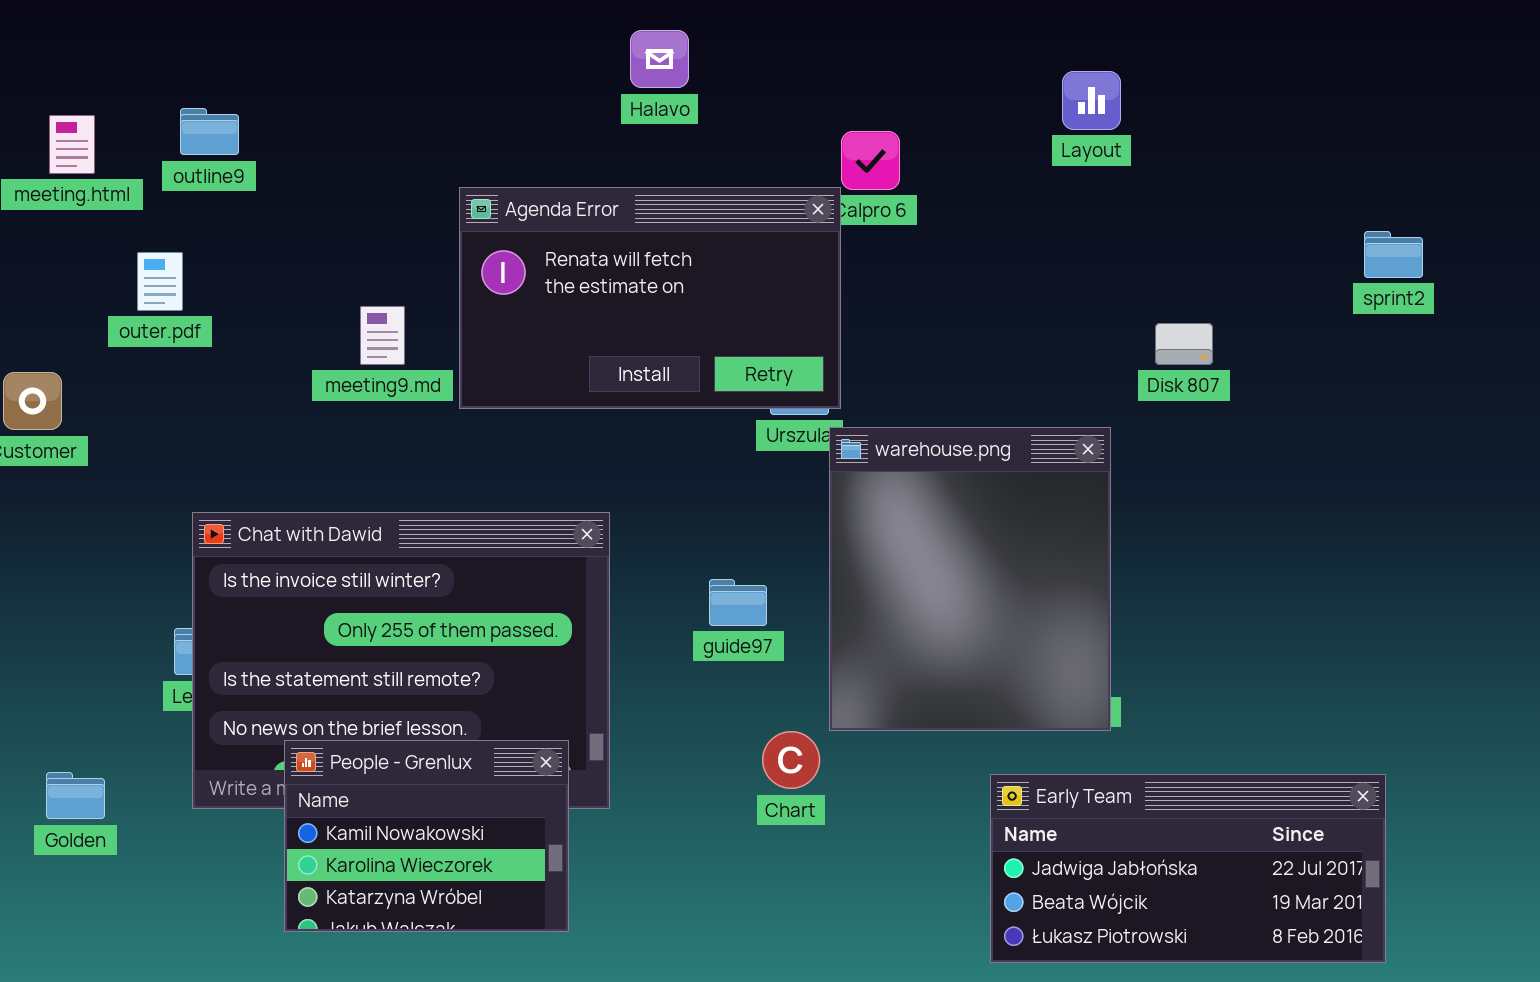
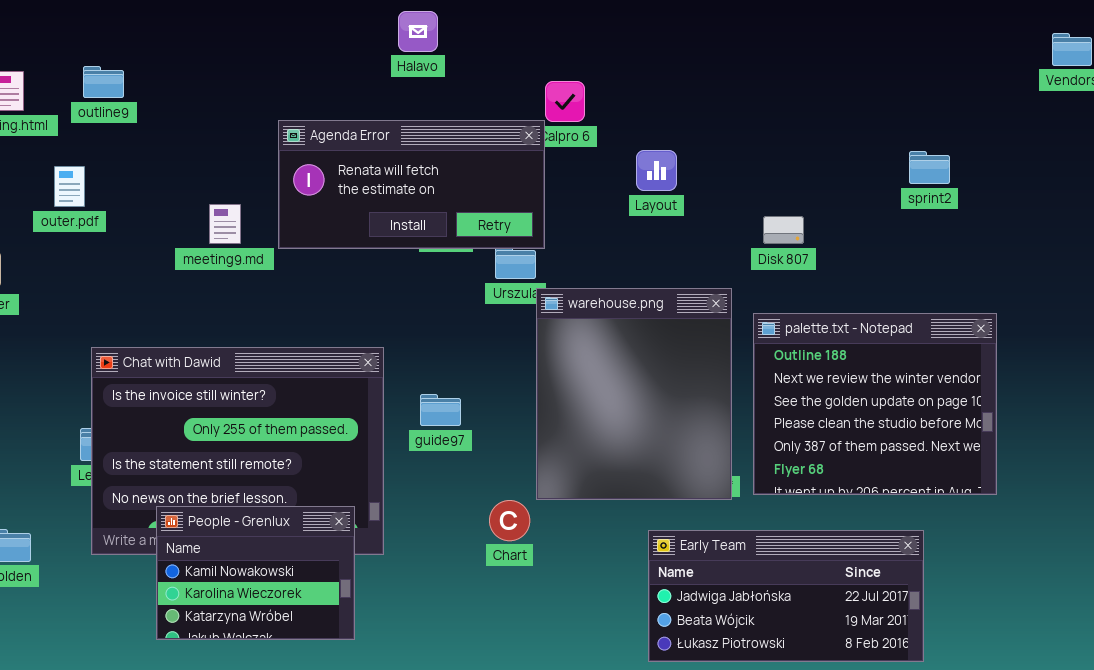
Layout: [1062,71,1121,130] -> [636,150,677,191], moved
Agenda Error: [459,187,841,409] -> [278,120,545,249], resized
palette.txt - Notepad: none -> [753,313,997,495], opened
guide97: [709,579,767,626] -> [420,394,461,426], moved

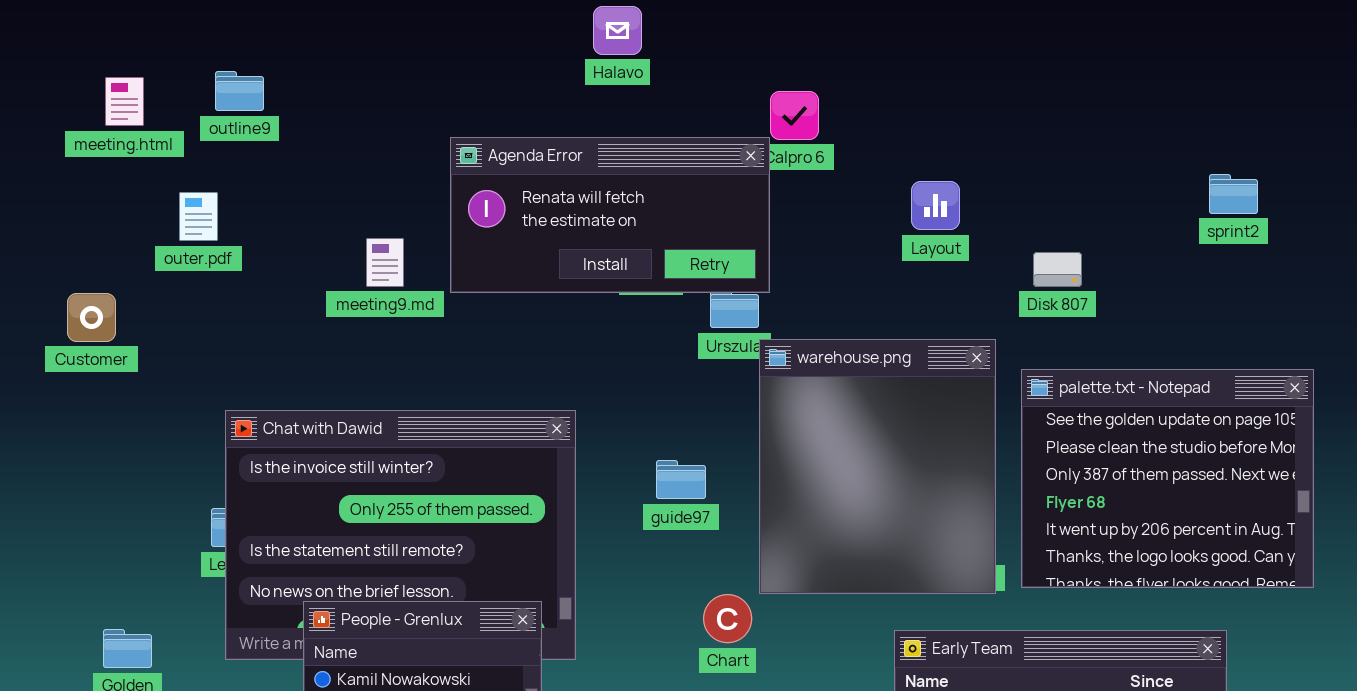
Layout: [636,150,677,191] -> [911,181,960,230], moved
palette.txt - Notepad: [753,313,997,495] -> [1021,369,1314,588], scrolled down 2 rows
guide97: [420,394,461,426] -> [656,460,706,499], moved

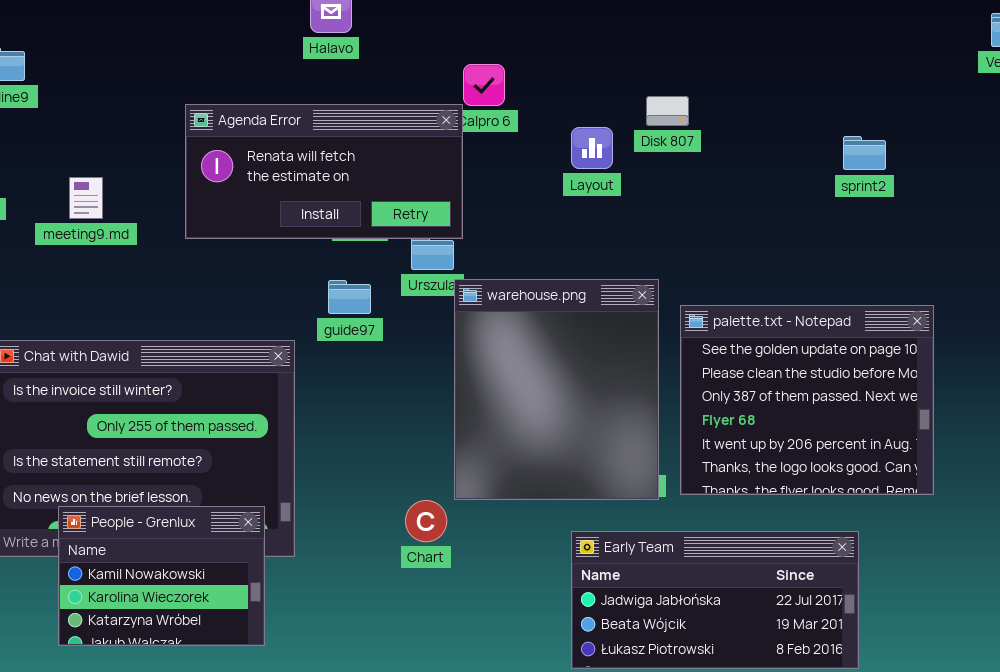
Layout: [911,181,960,230] -> [571,127,613,169], moved
meeting9.md: [366,238,404,287] -> [69,177,103,219], moved
Disk 807: [1033,252,1082,287] -> [646,96,689,126], moved
guide97: [656,460,706,499] -> [328,280,371,314], moved

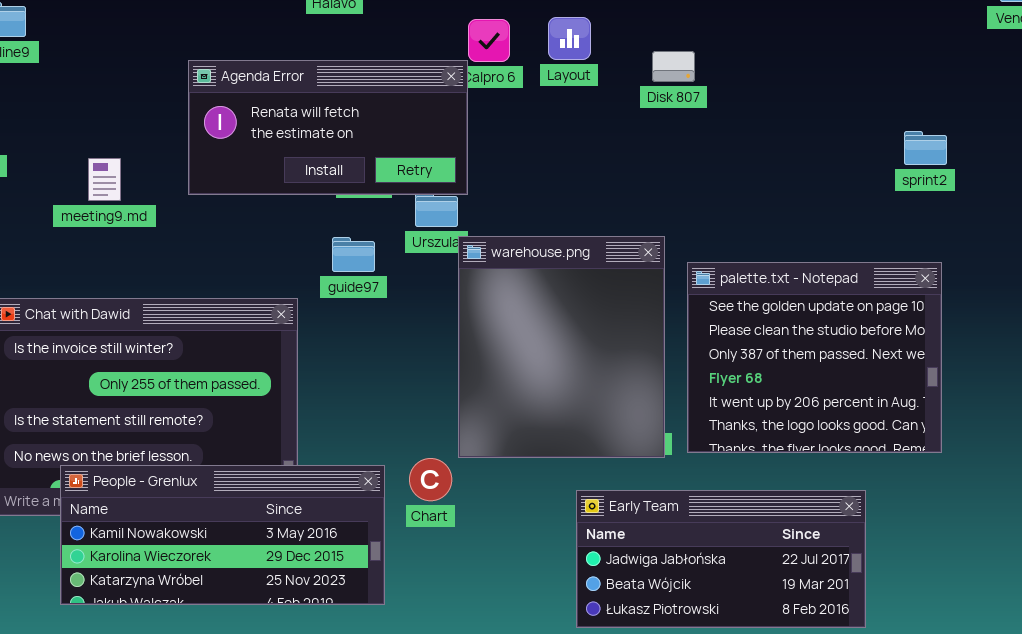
Layout: [571,127,613,169] -> [548,17,591,60], moved
sprint2: [843,136,886,170] -> [904,131,947,165], moved
meeting9.md: [69,177,103,219] -> [88,158,121,201], moved
People - Grenlux: [58,506,265,646] -> [60,465,385,605], resized

